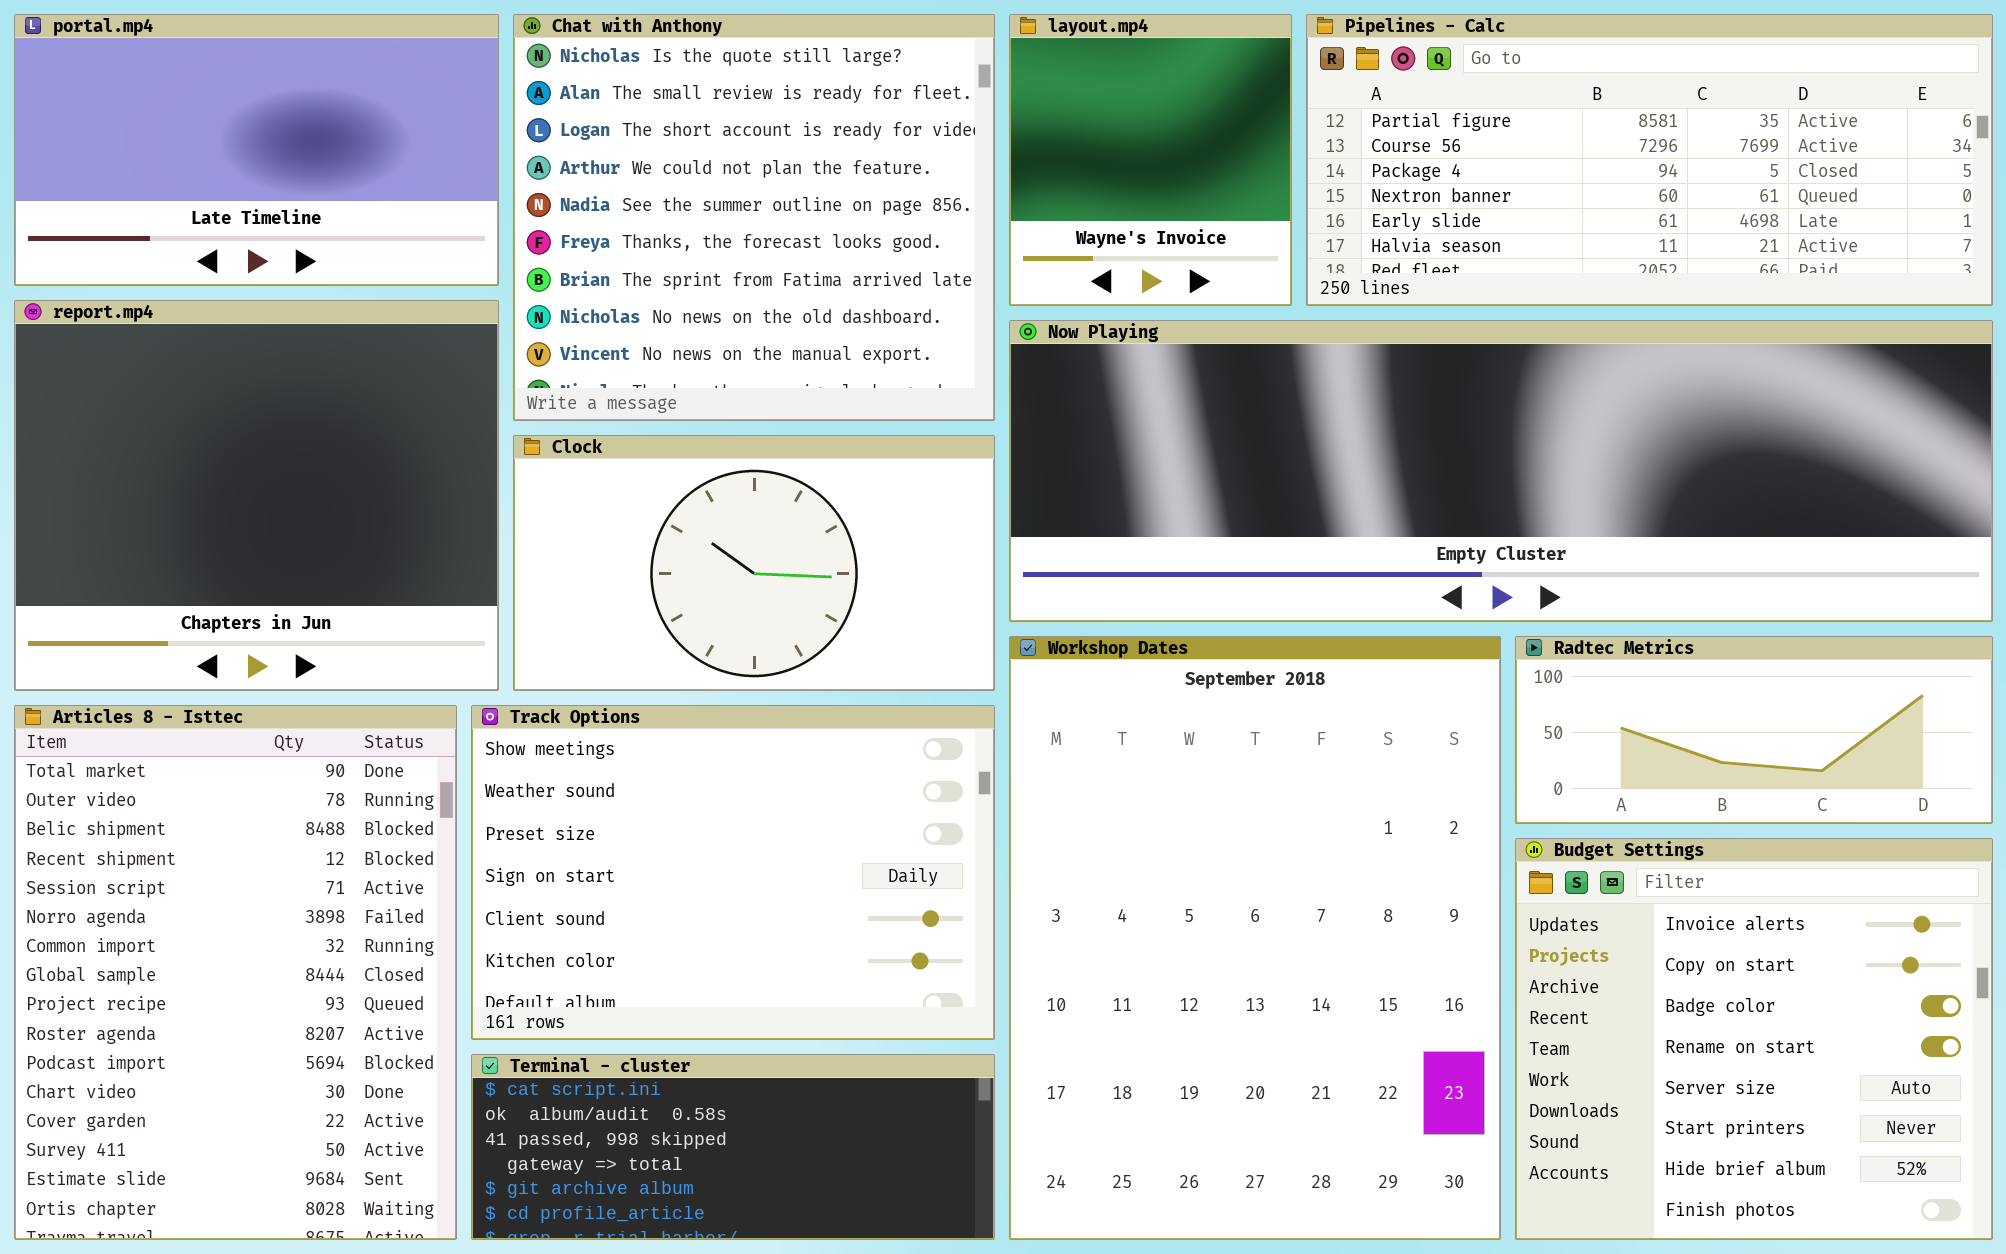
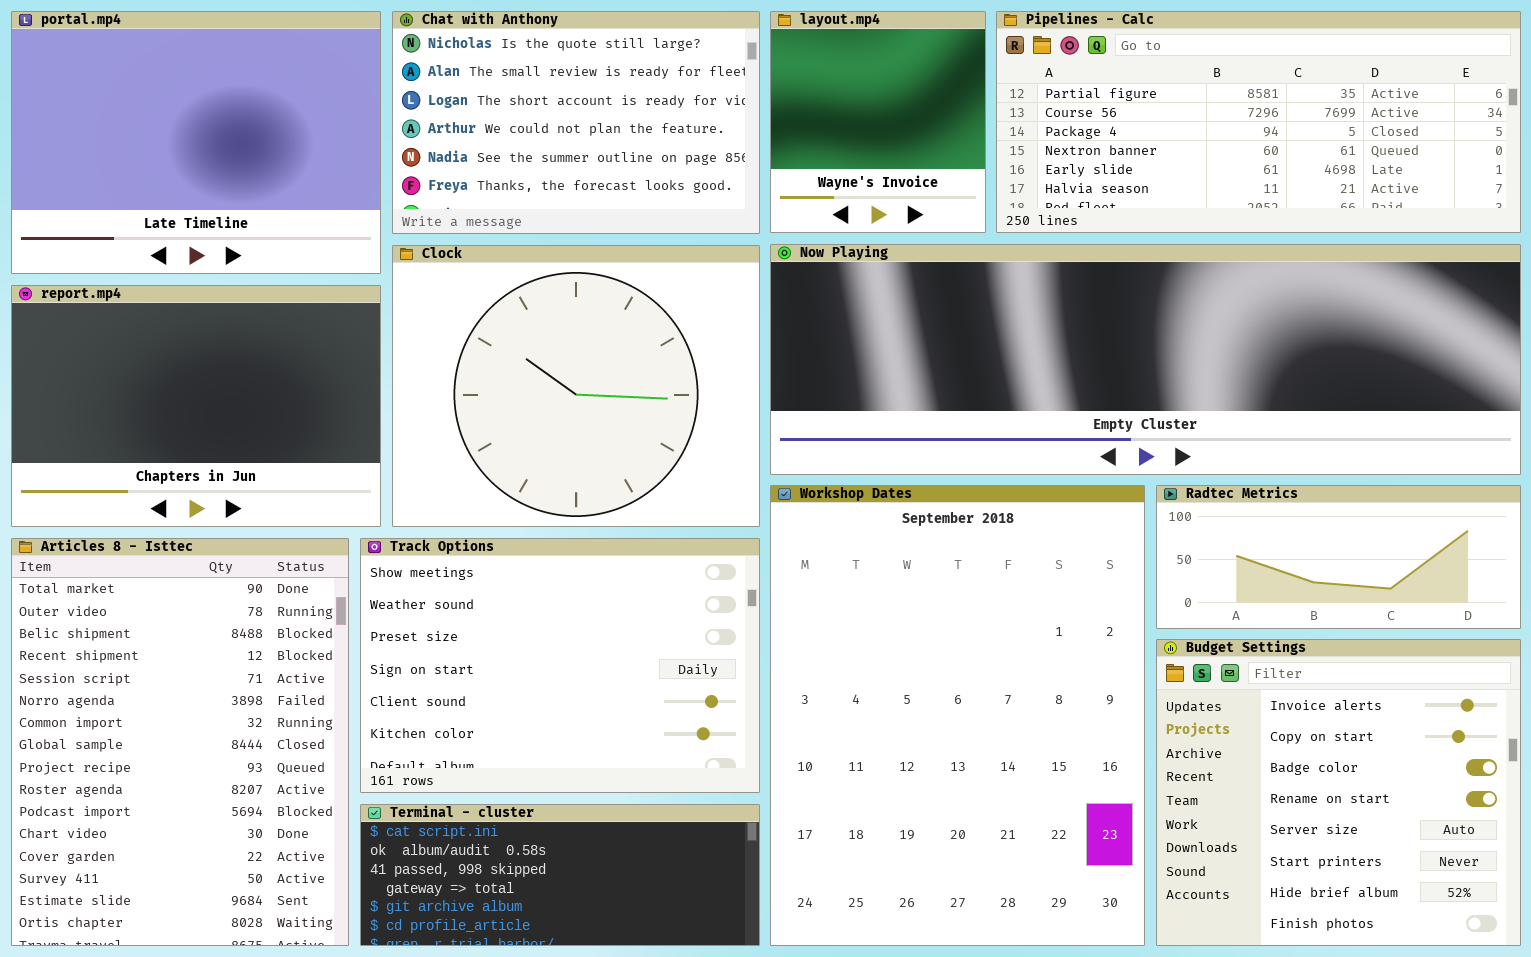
portal.mp4: [14,14,499,286] -> [11,11,381,274], resized
Chat with Anthony: [513,14,995,421] -> [392,11,760,234], resized
report.mp4: [14,300,499,691] -> [11,285,381,527], resized
Clock: [513,435,995,691] -> [392,245,760,527], resized

